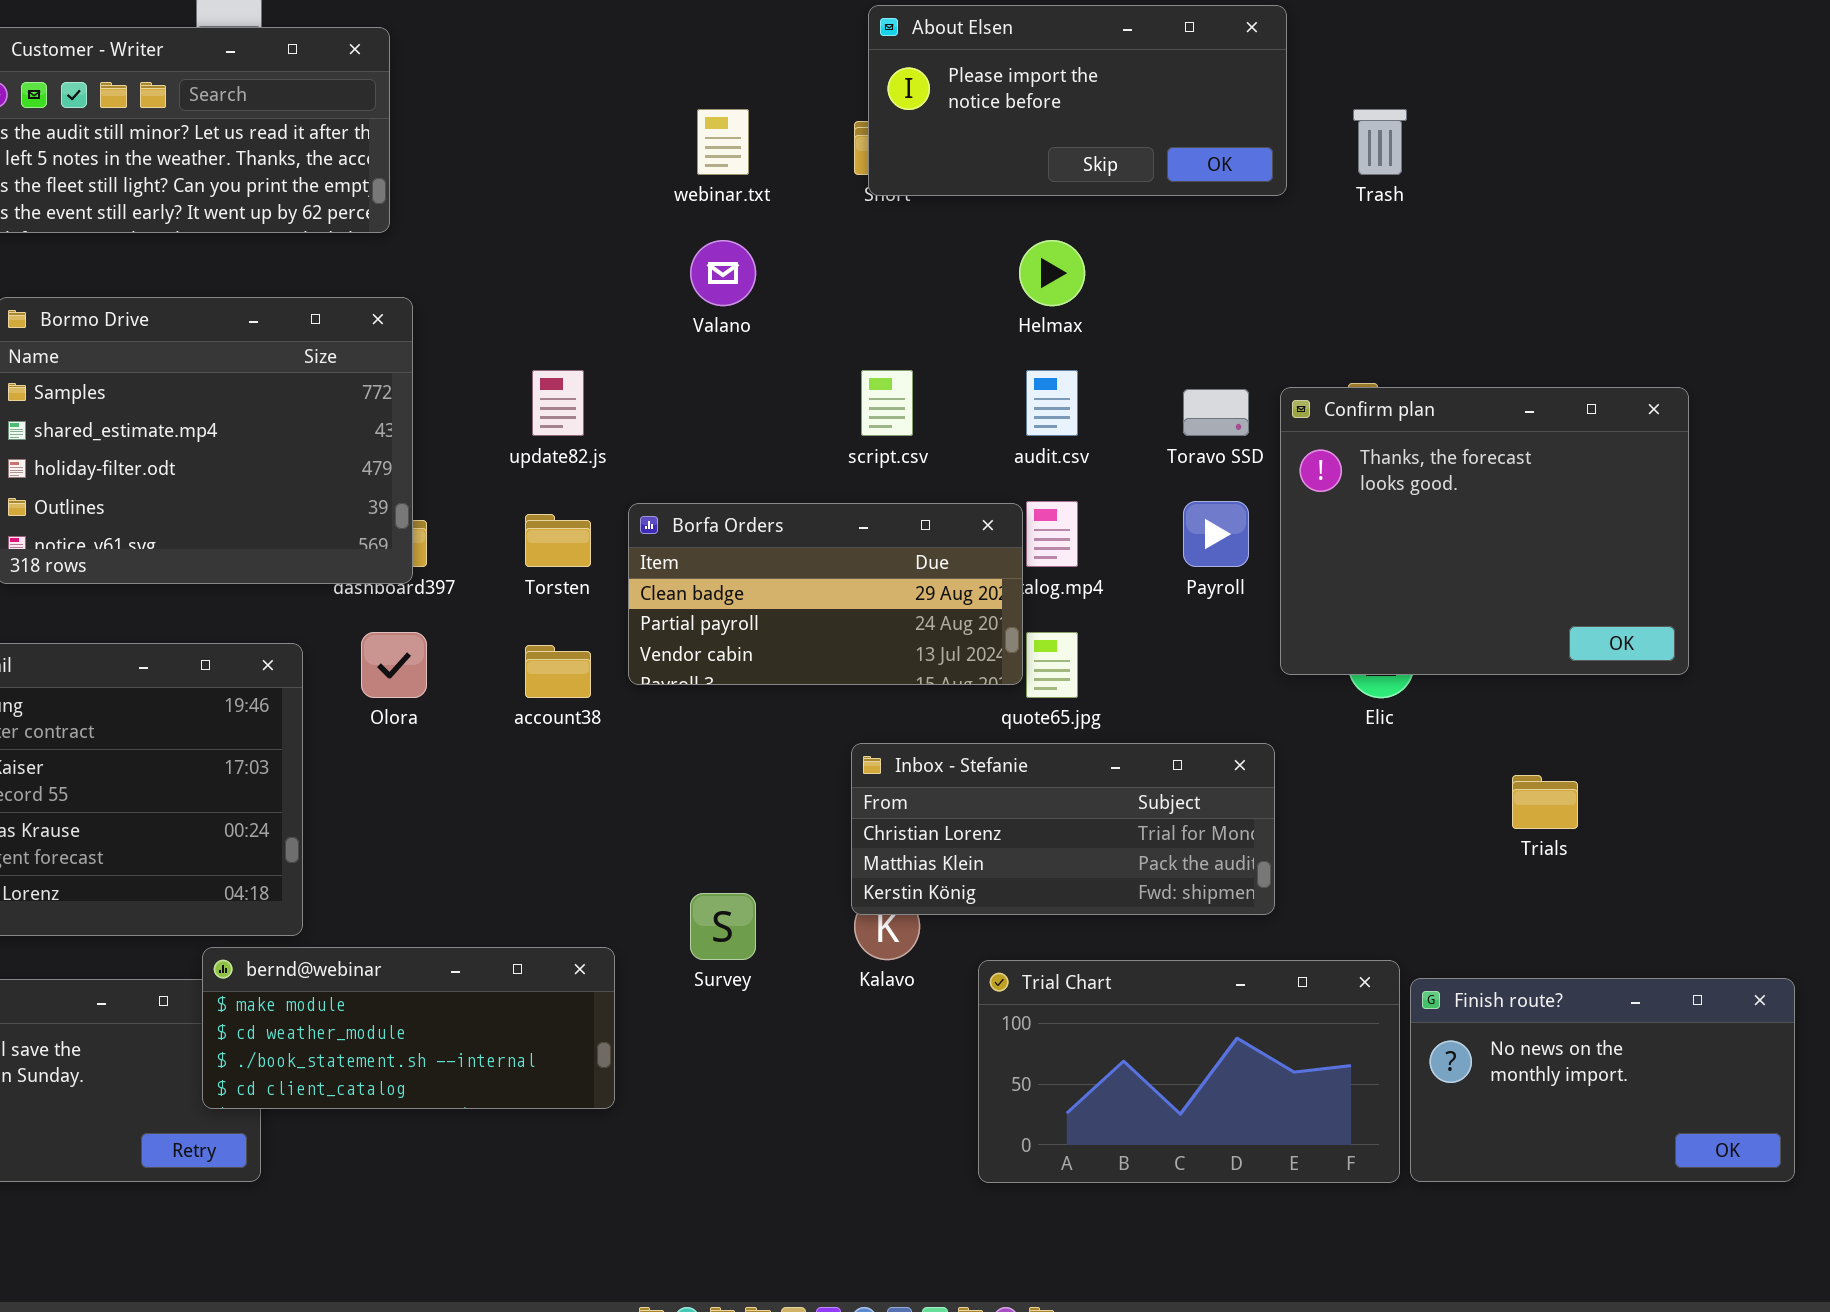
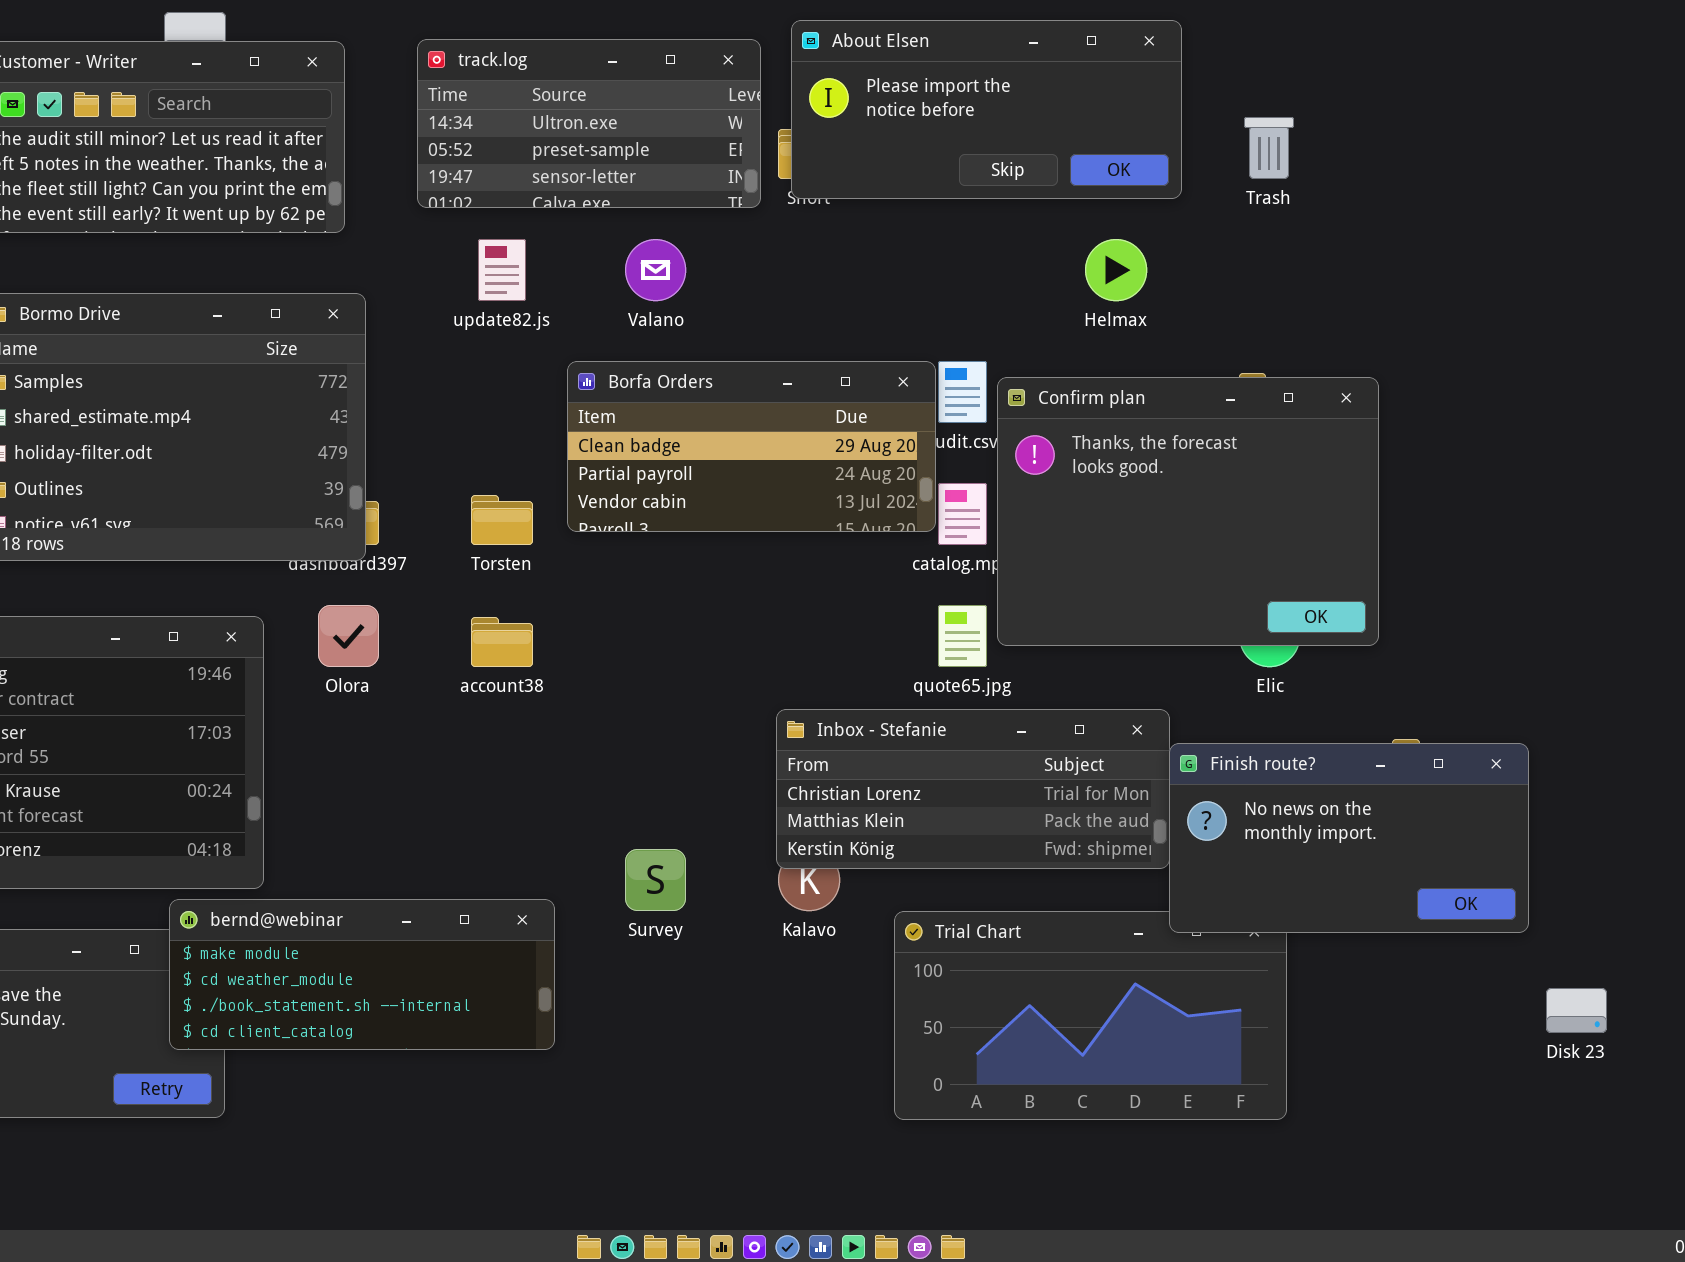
track.log: none -> [417,39,761,208], opened
Helmax: [1019,240,1085,306] -> [1085,239,1147,301], moved
update82.js: [532,370,584,436] -> [478,239,526,301], moved
Confirm plan: [1280,387,1689,675] -> [997,377,1379,646], moved
Borfa Orders: [628,503,1023,685] -> [567,361,936,532], moved
Finish route?: [1410,978,1795,1182] -> [1169,743,1529,933], moved

